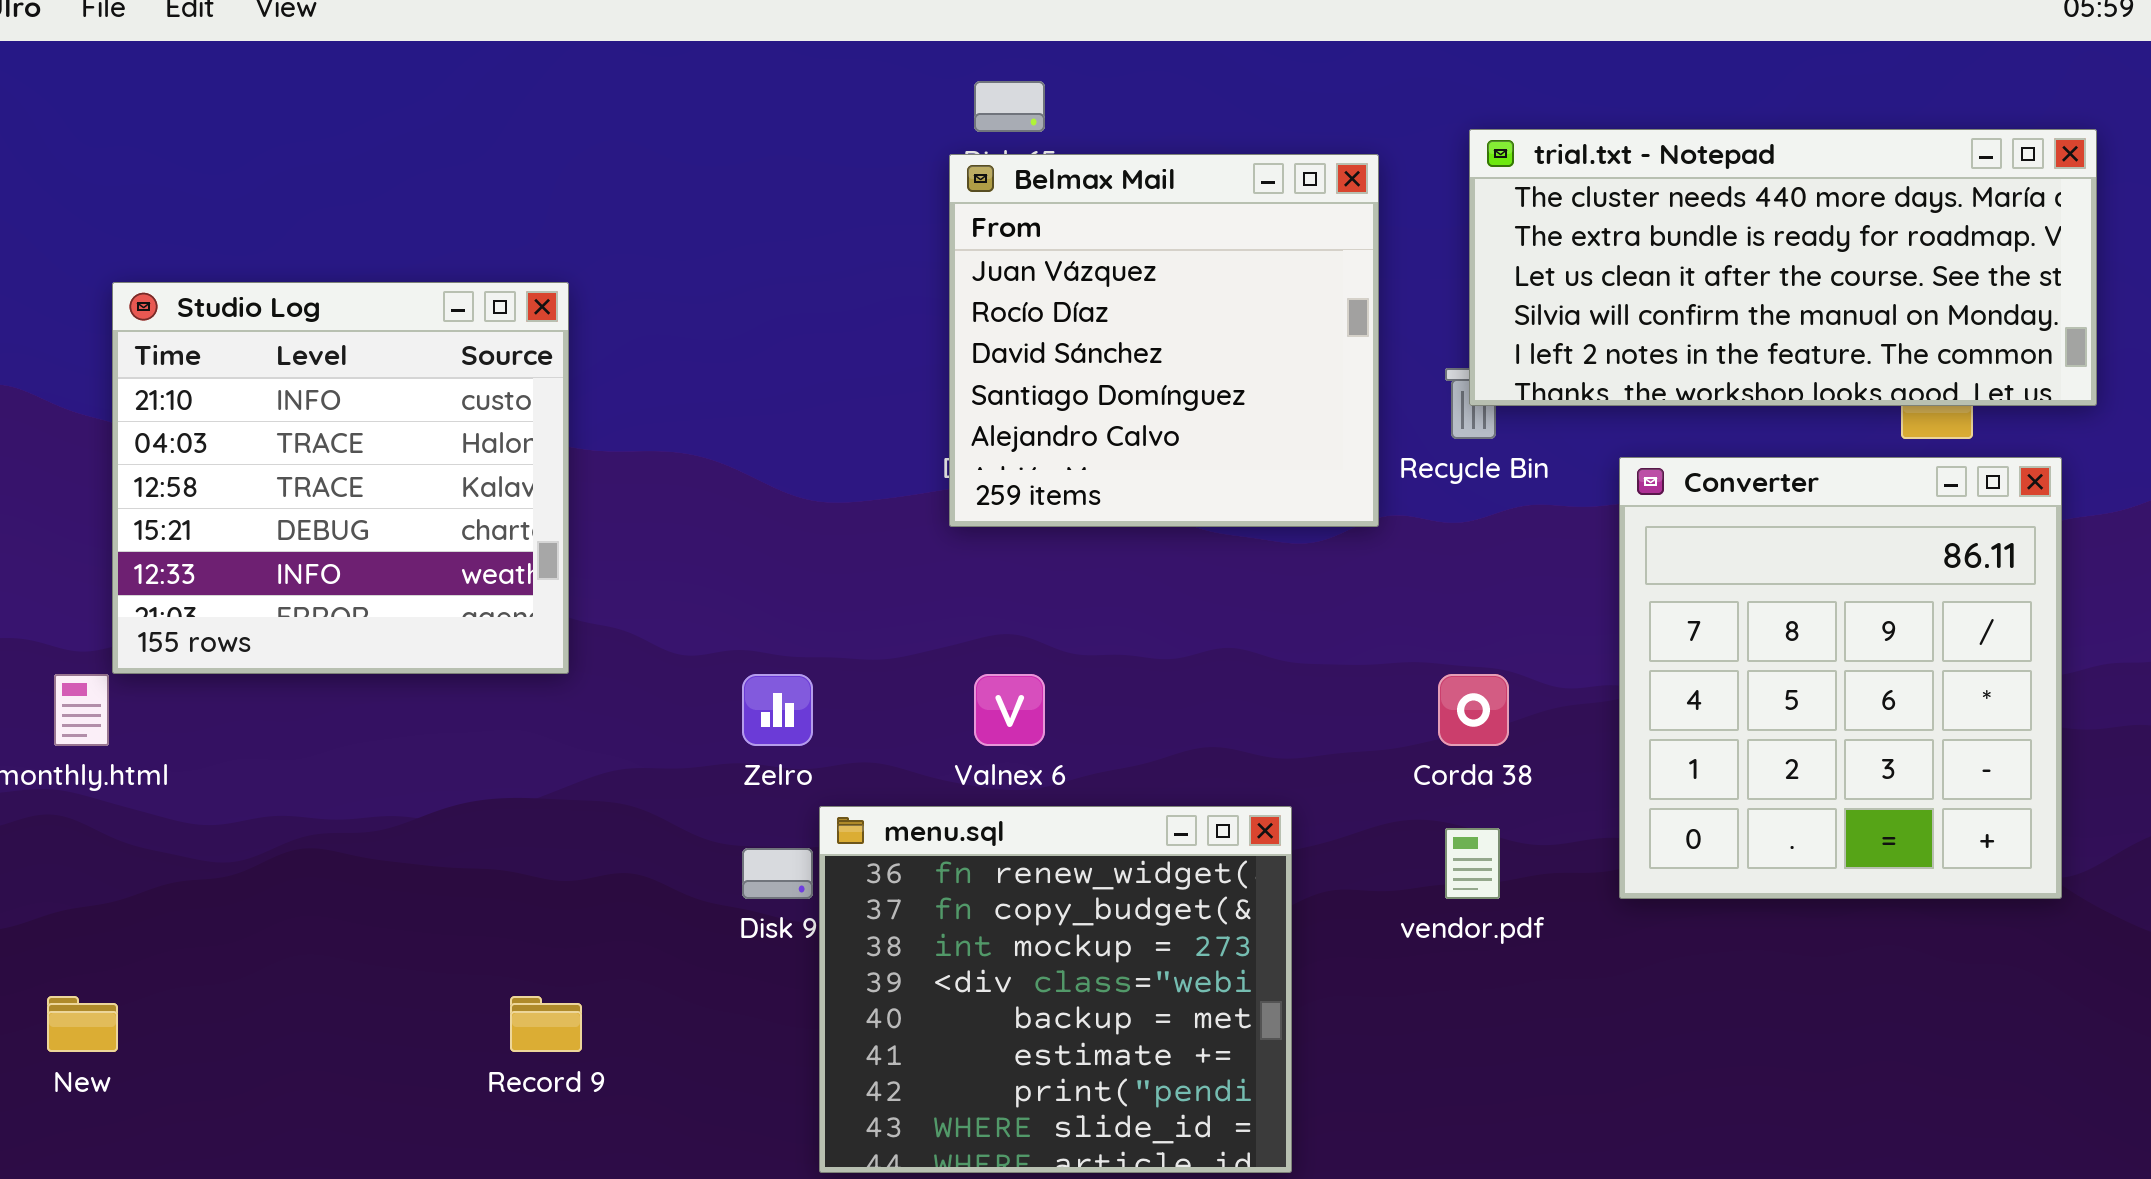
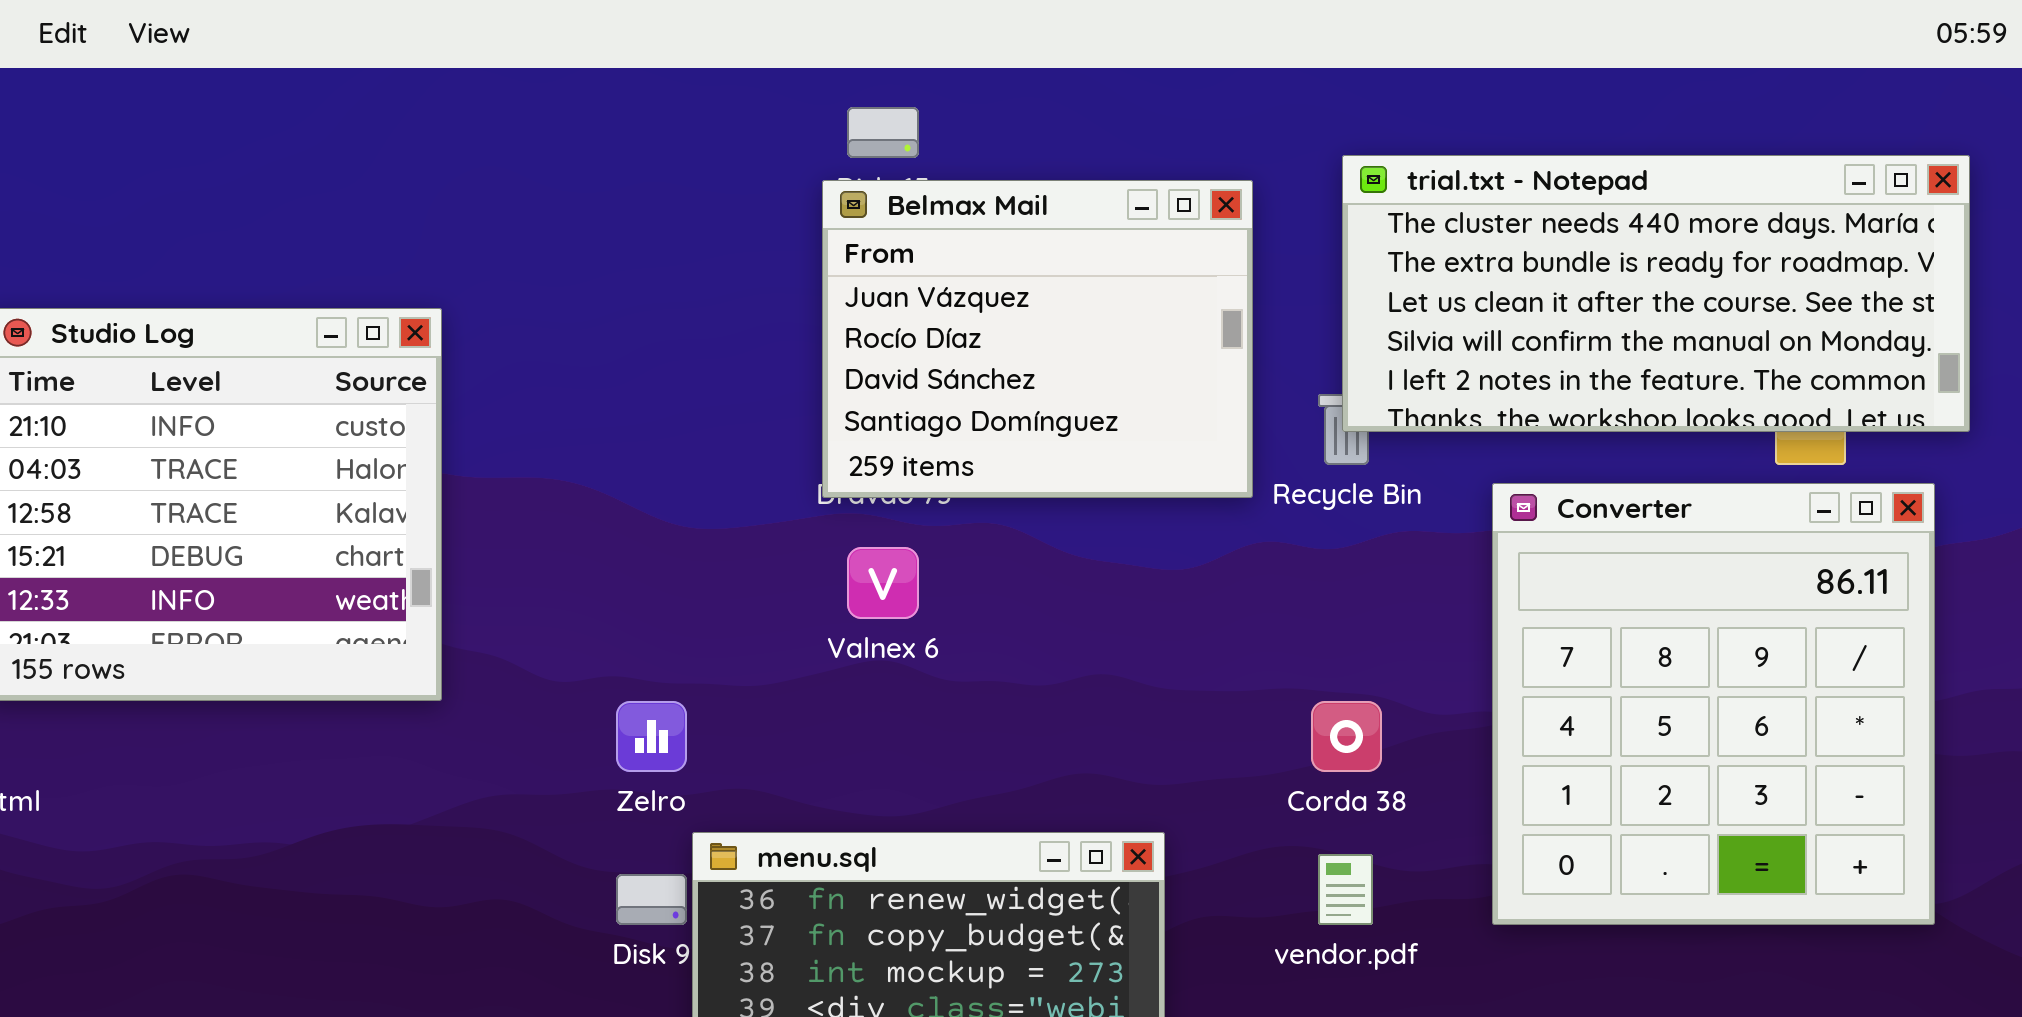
Belmax Mail: [949,154,1379,527] -> [822,180,1253,498], resized
Valnex 6: [974,674,1045,746] -> [847,547,919,619], moved

